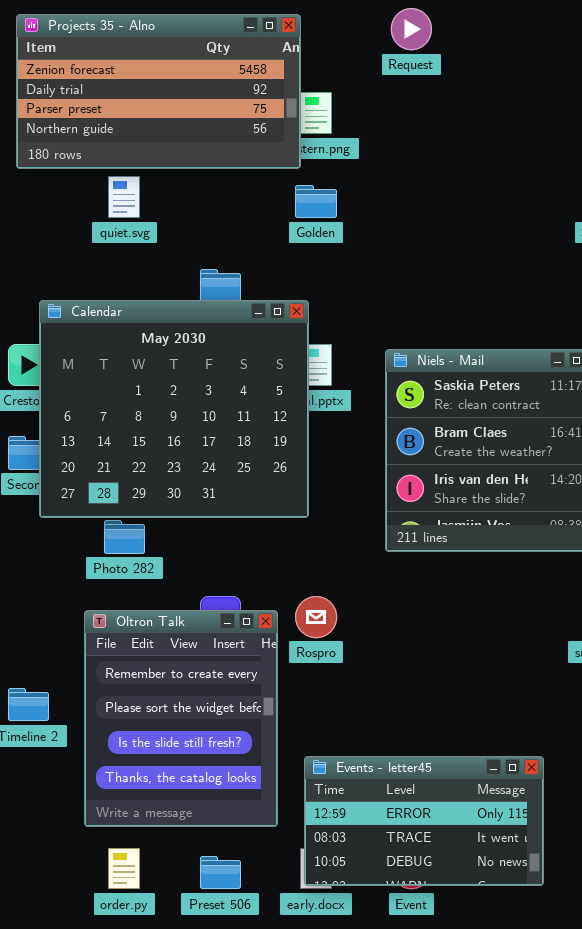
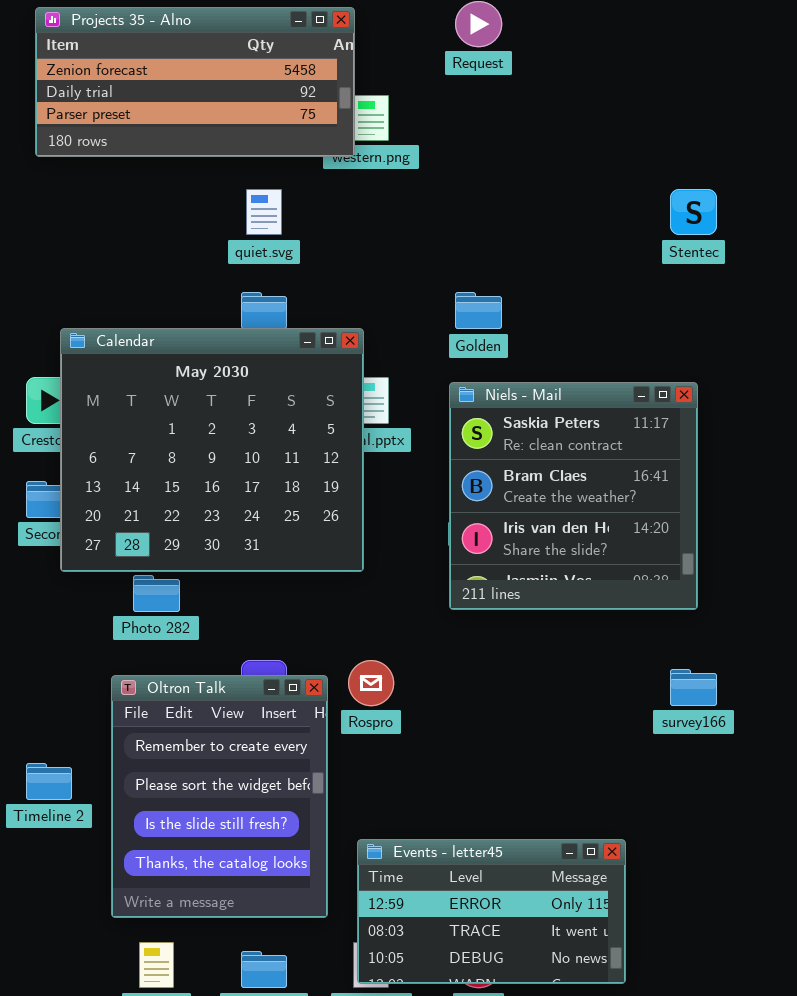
Projects 35 - Alno: [16,14,301,169] -> [35,7,355,157], resized
quiet.svg: [108,176,140,218] -> [246,189,282,235], moved
Golden: [295,185,337,218] -> [455,292,502,329], moved

